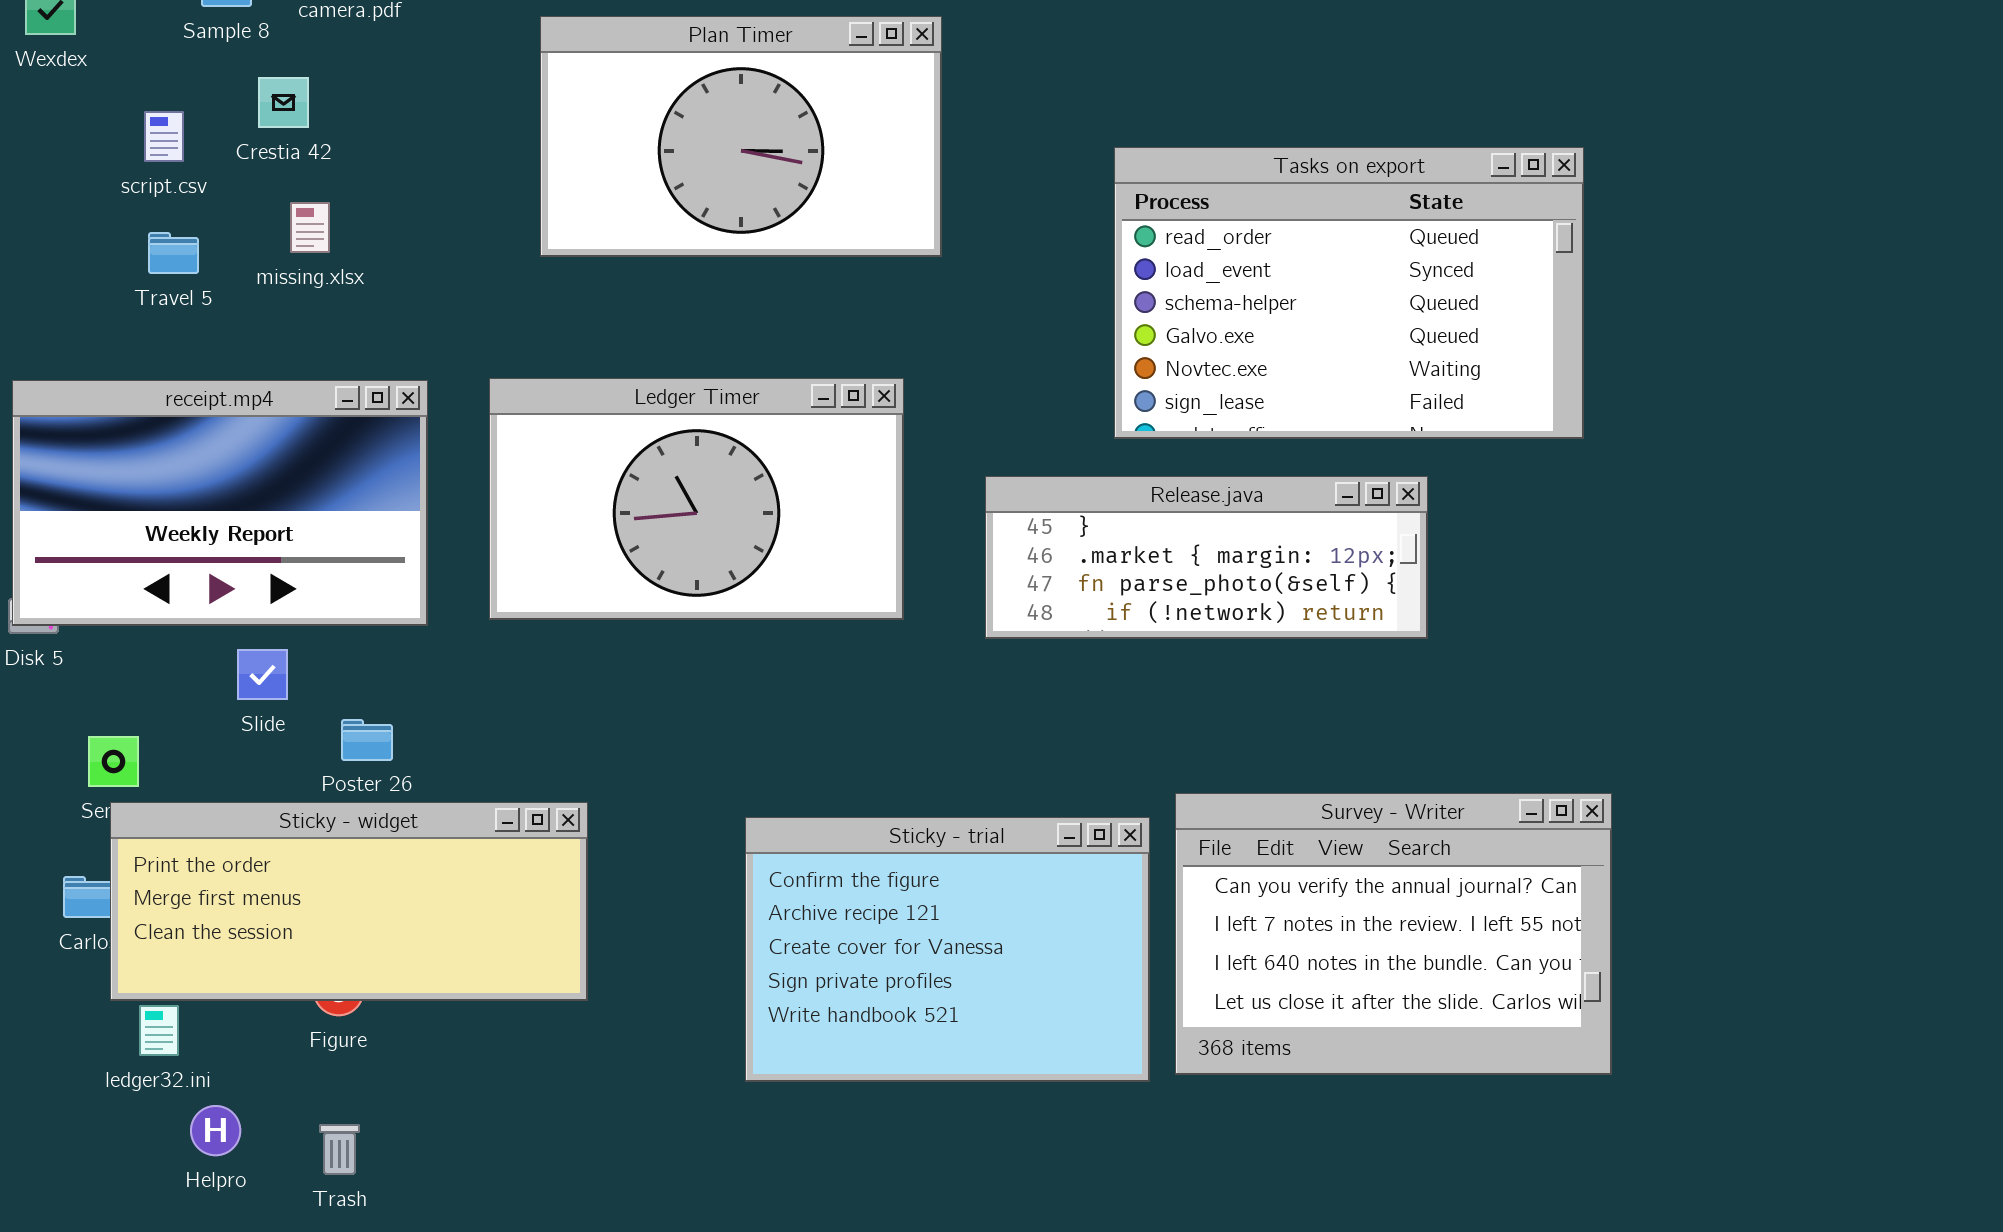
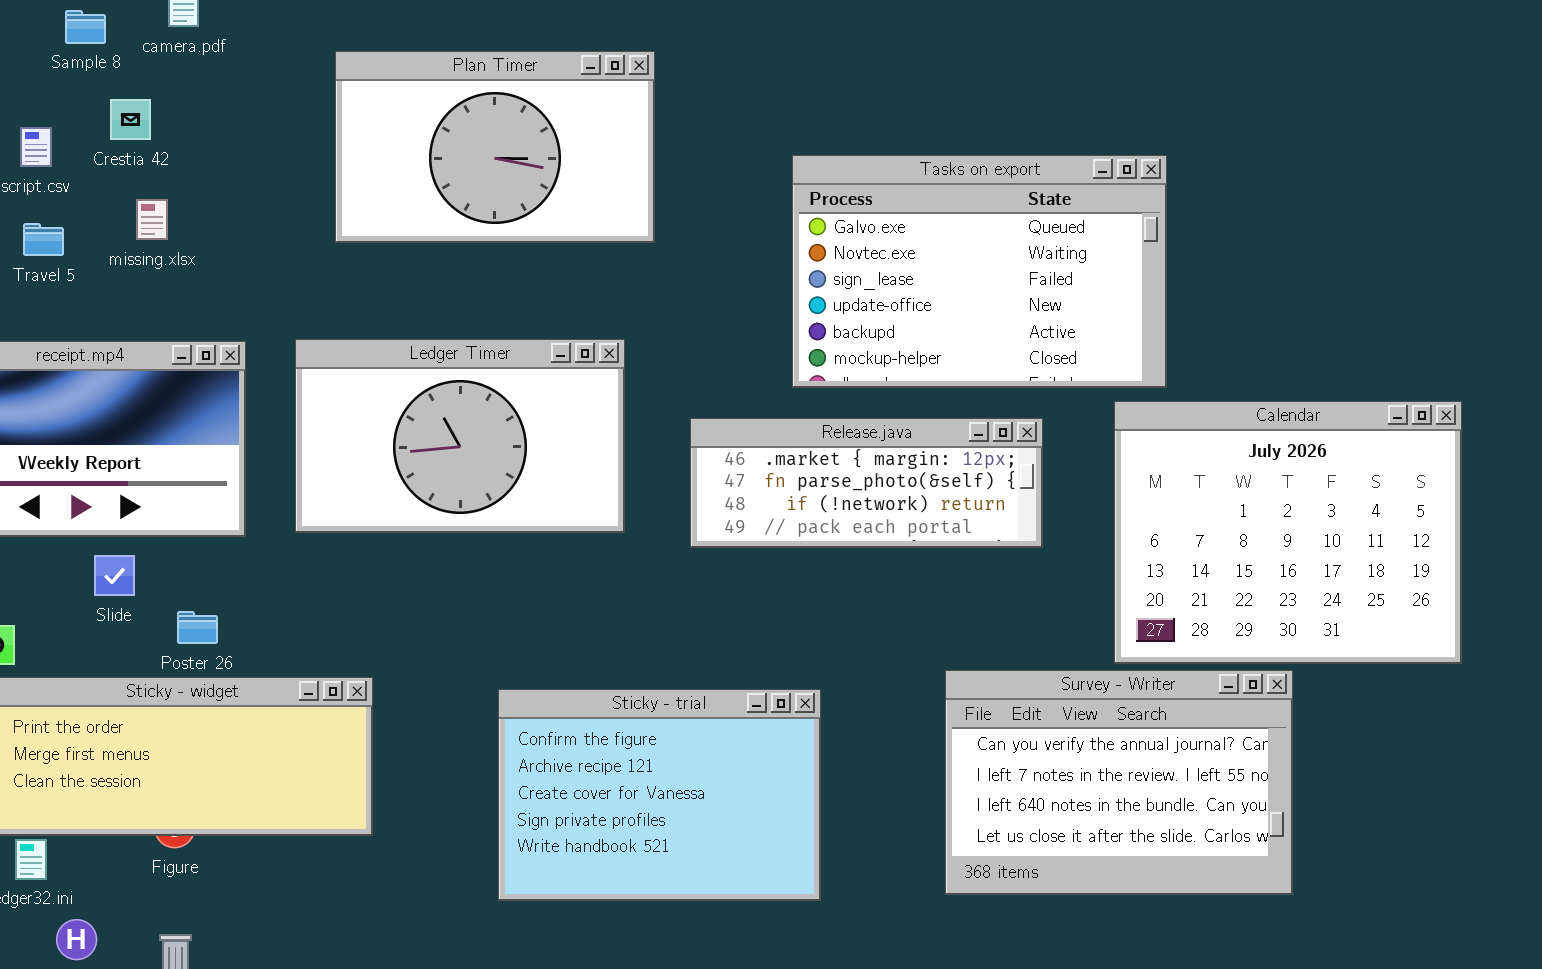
Tasks on export: [1114,147,1584,439] -> [792,155,1167,388], scrolled down 3 rows
Calendar: none -> [1114,401,1462,664], opened
Release.java: [985,476,1428,639] -> [690,418,1043,548], scrolled down 1 row
Survey - Writer: [1175,793,1612,1075] -> [945,670,1293,895], moved

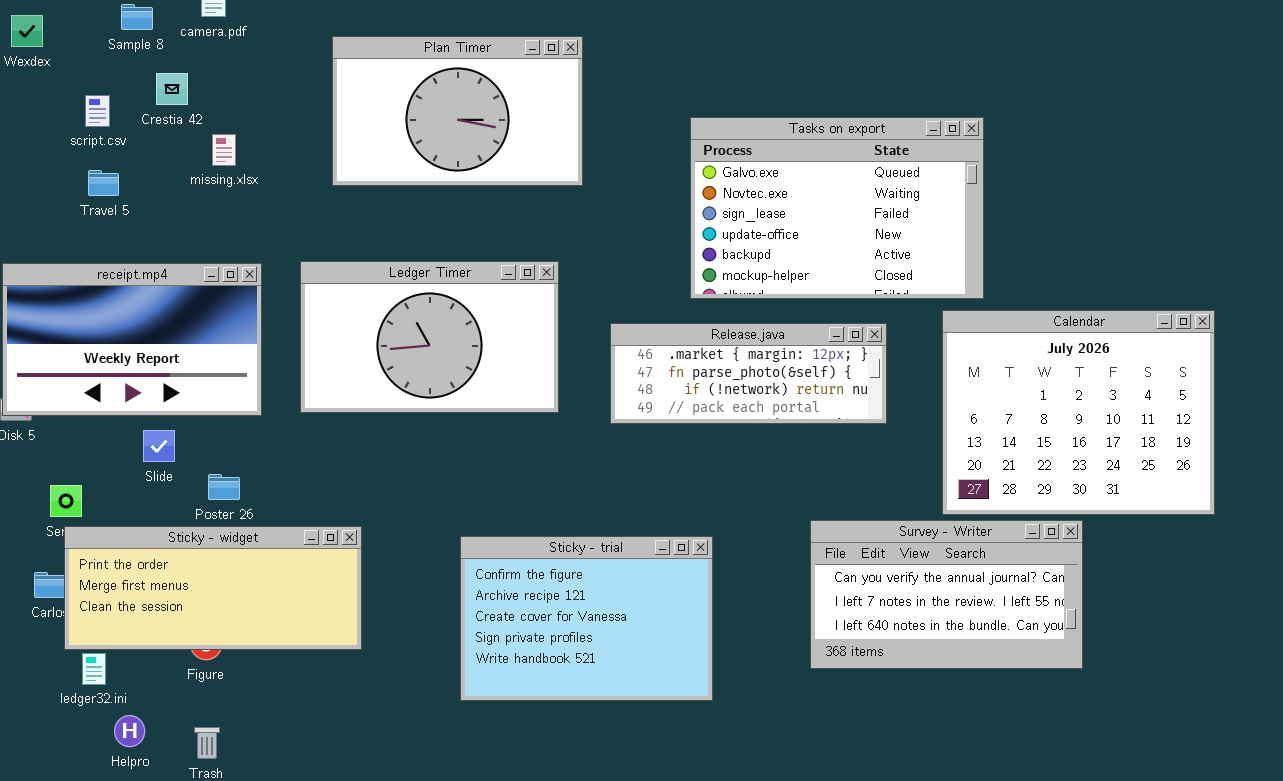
missing.xlsx: [136,199,168,240] -> [212,134,236,166], moved
Survey - Writer: [945,670,1293,895] -> [810,520,1083,669], resized

